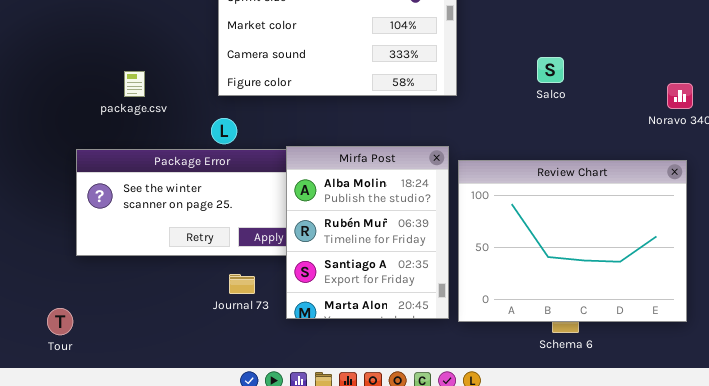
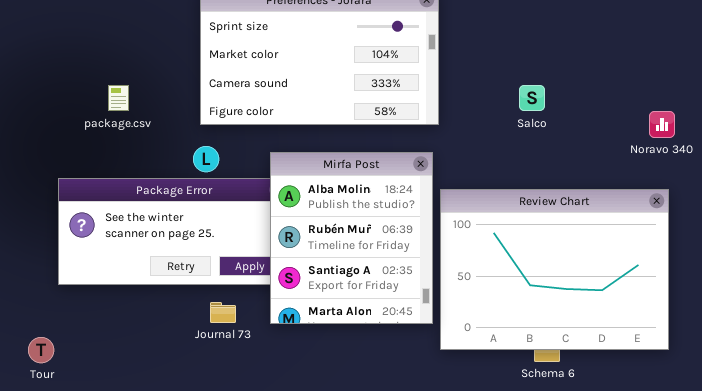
package.csv: [124,71,145,97] -> [108,85,129,111], moved
Mirfa Post: [286,146,449,319] -> [270,152,433,324], moved

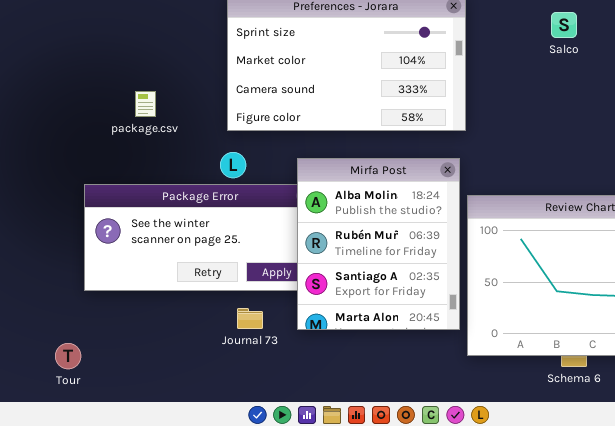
Salco: [519,85,545,111] -> [551,12,577,38], moved

